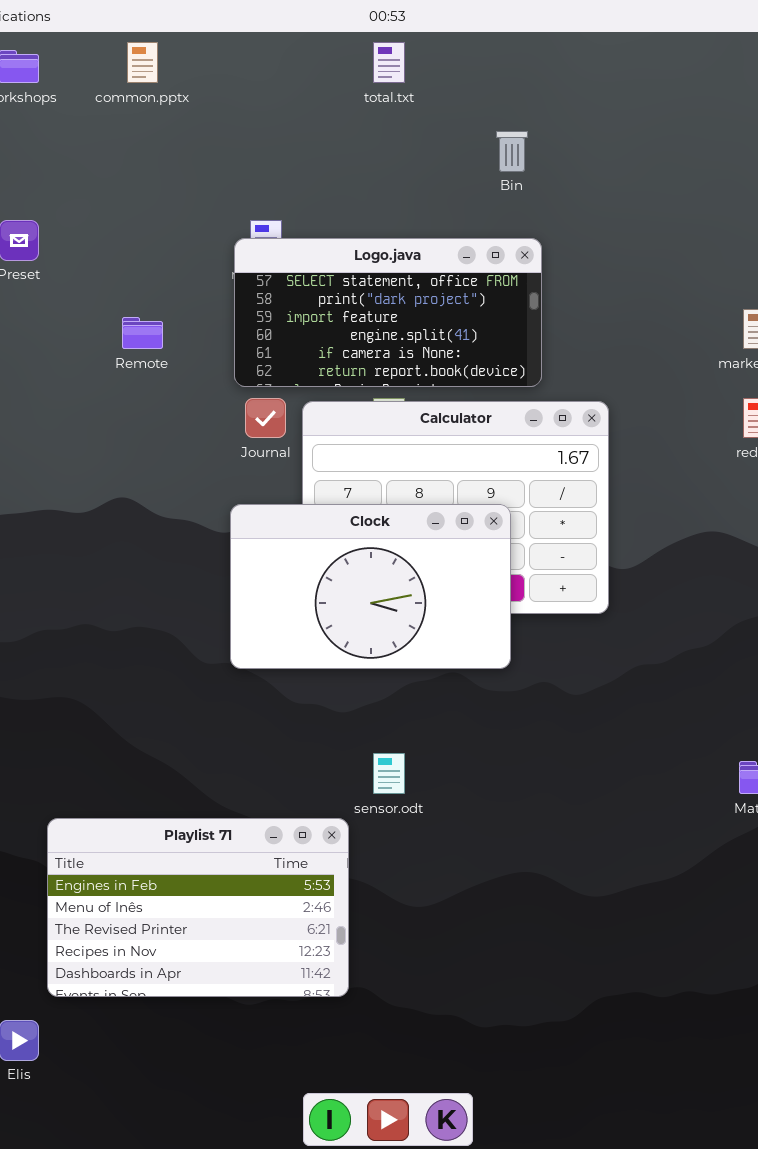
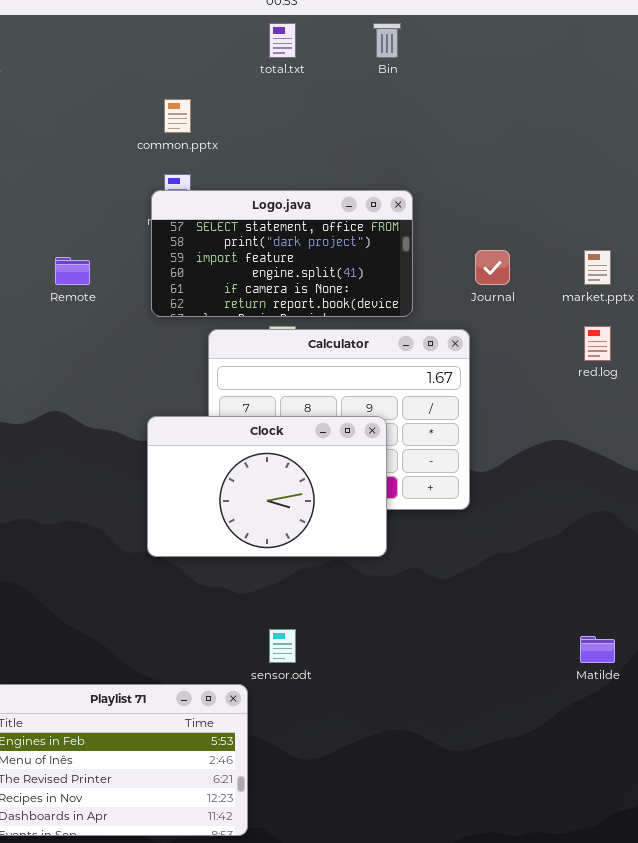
common.pptx: [127,42,158,83] -> [164,99,191,133], moved
Bin: [496,131,528,172] -> [373,23,401,58], moved
Journal: [245,398,286,438] -> [475,250,510,285], moved

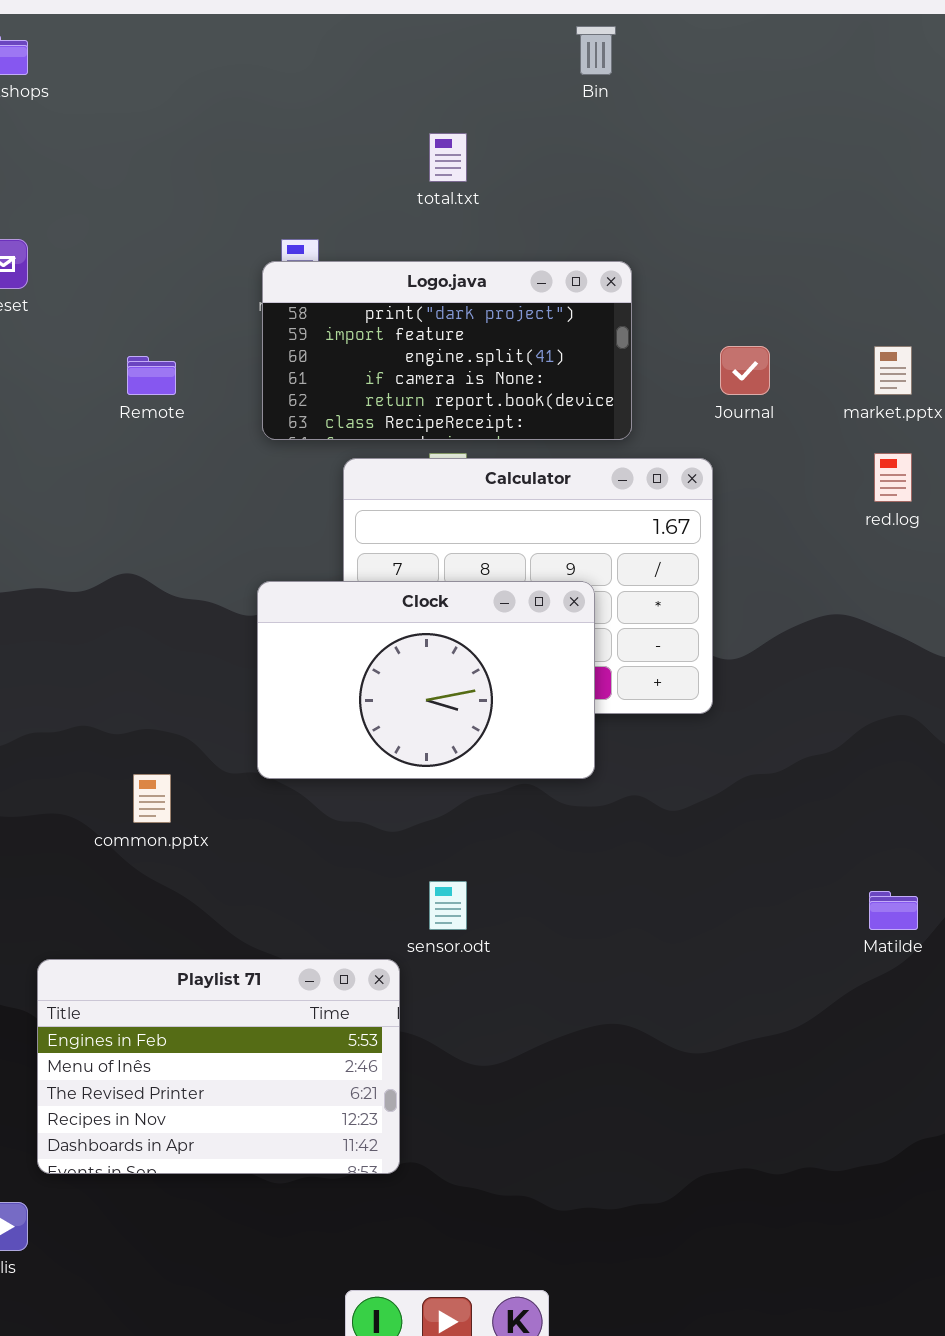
total.txt: [269,23,296,58] -> [429,133,467,182], moved
common.pptx: [164,99,191,133] -> [133,774,171,823], moved
Logo.java: [151,190,413,317] -> [262,261,632,440], scrolled down 1 row

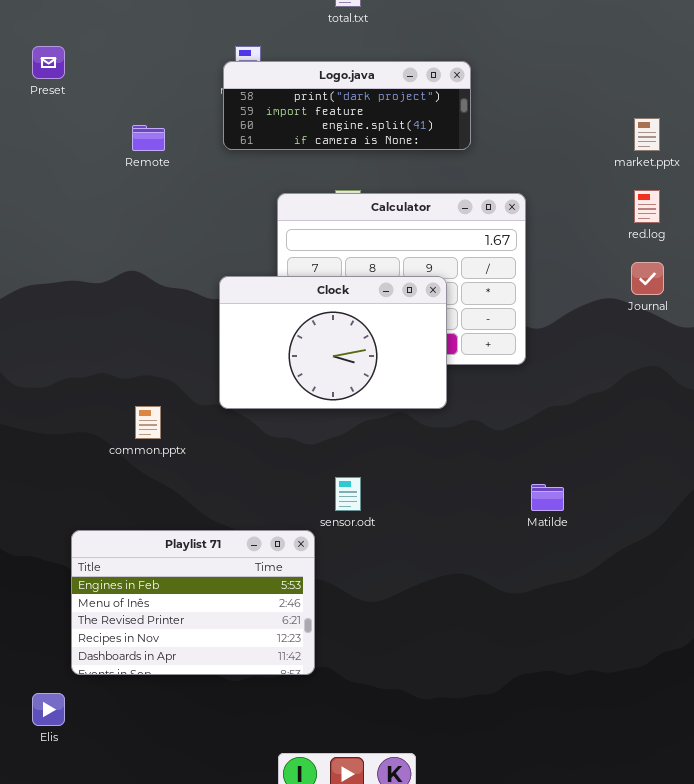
Logo.java: [262,261,632,440] -> [223,61,471,150], resized
Journal: [720,346,770,395] -> [631,262,664,295], moved
Matilde: [869,891,918,930] -> [531,484,564,511], moved

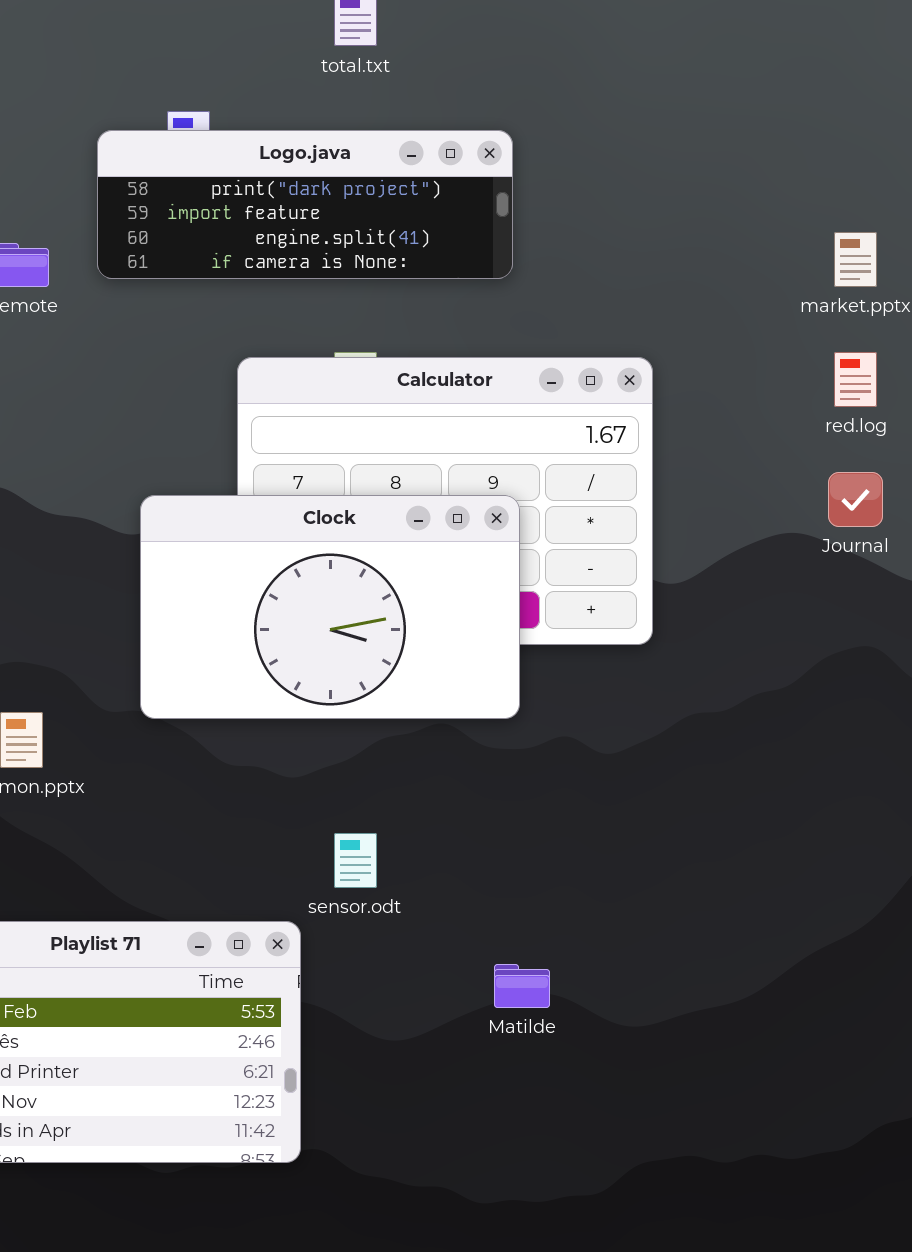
Logo.java: [223,61,471,150] -> [97,130,513,279], moved
Matilde: [531,484,564,511] -> [494,964,550,1008], moved

